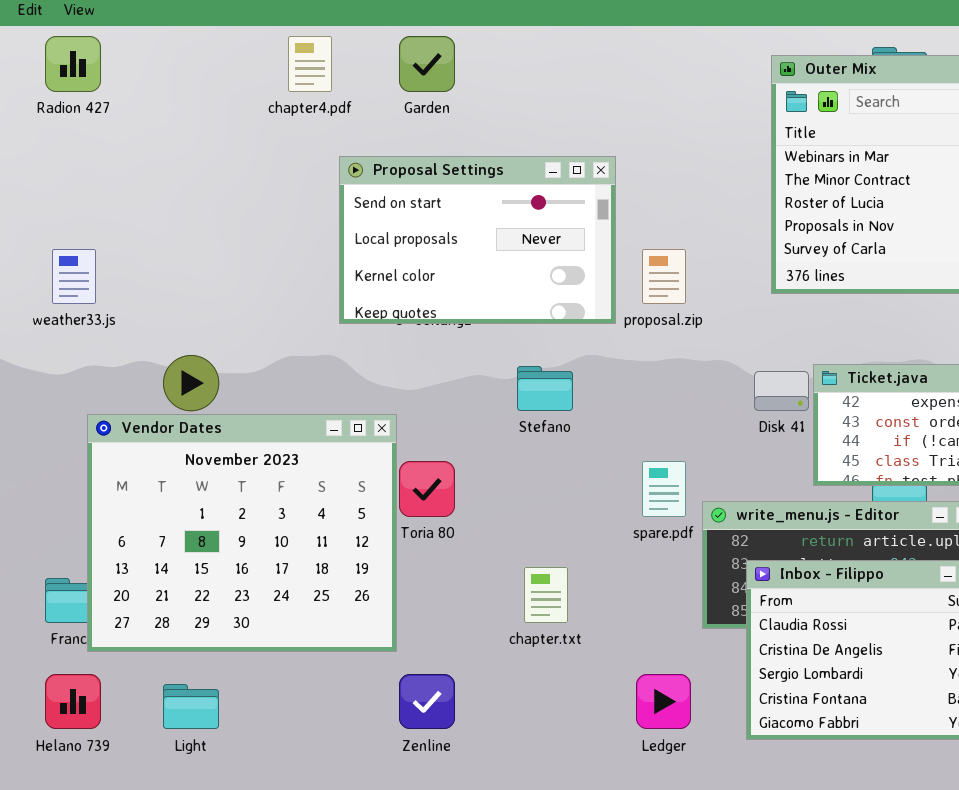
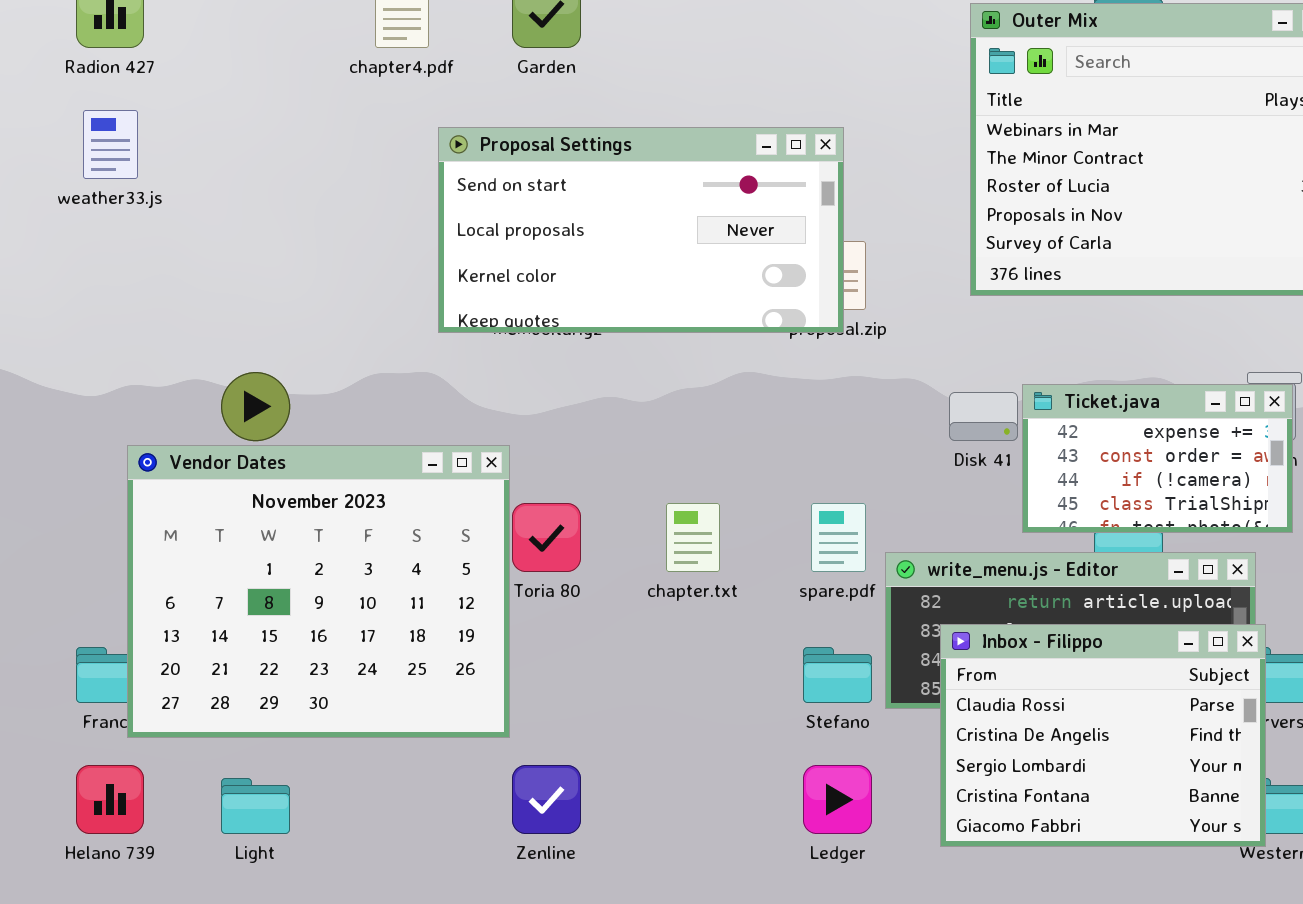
Proposal Settings: [339,156,616,324] -> [438,127,844,333], resized
weather33.js: [52,249,96,304] -> [83,110,138,179], moved
Stefano: [517,366,573,411] -> [803,647,872,703], moved
chapter.txt: [524,567,568,623] -> [666,503,720,572], moved

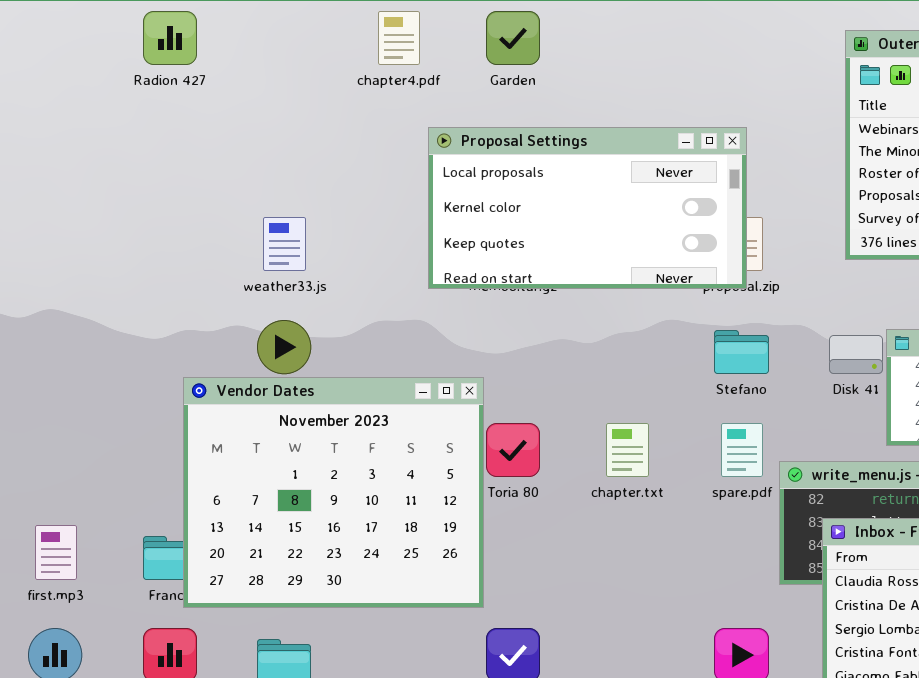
weather33.js: [83,110,138,179] -> [263,217,306,271], moved
Proposal Settings: [438,127,844,333] -> [428,127,747,289], scrolled down 1 row
Stefano: [803,647,872,703] -> [714,330,769,374], moved

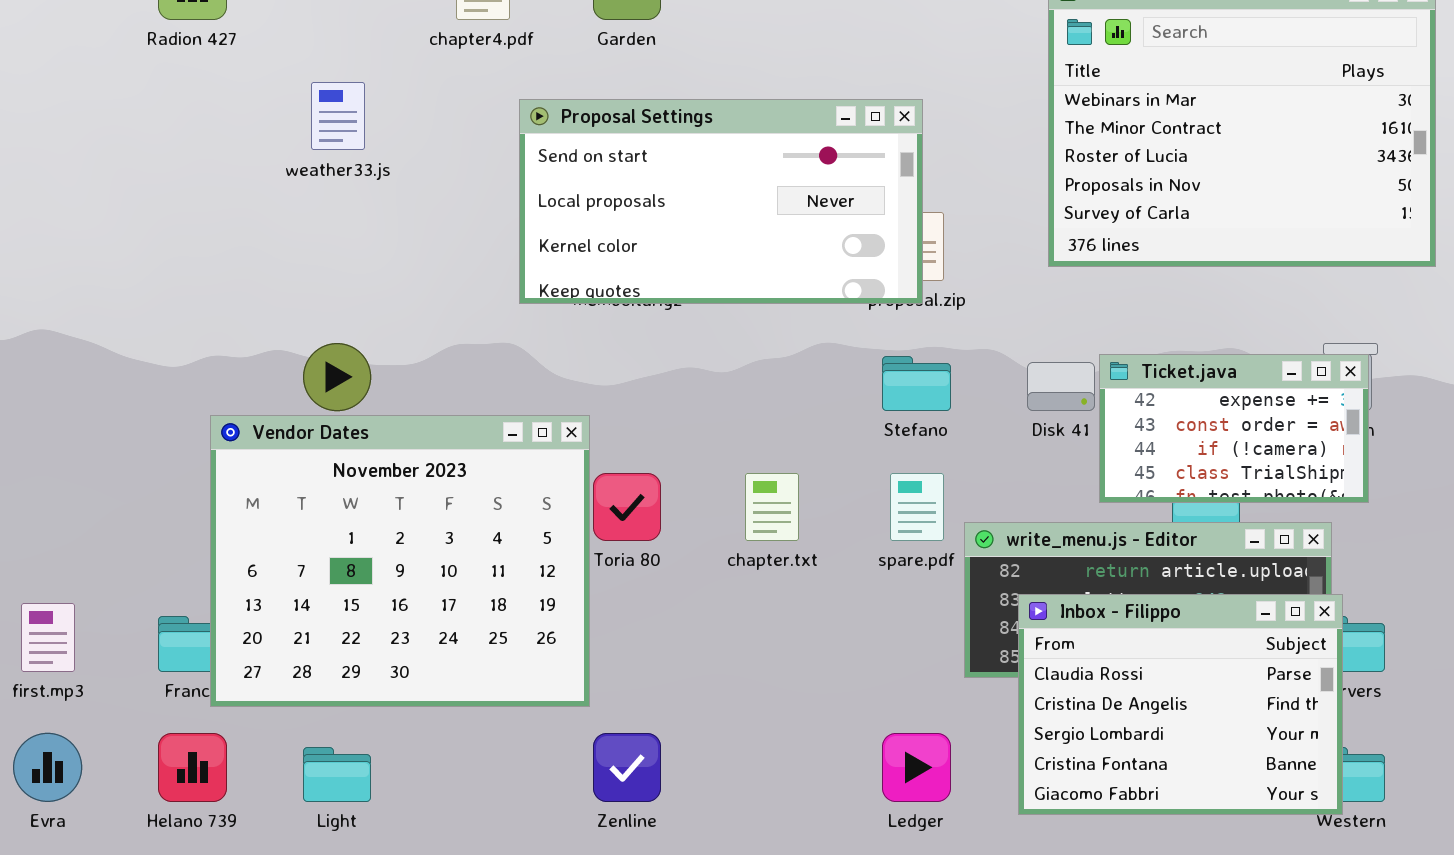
Proposal Settings: [428,127,747,289] -> [519,99,923,304], scrolled up 1 row
weather33.js: [263,217,306,271] -> [311,82,365,150], moved

